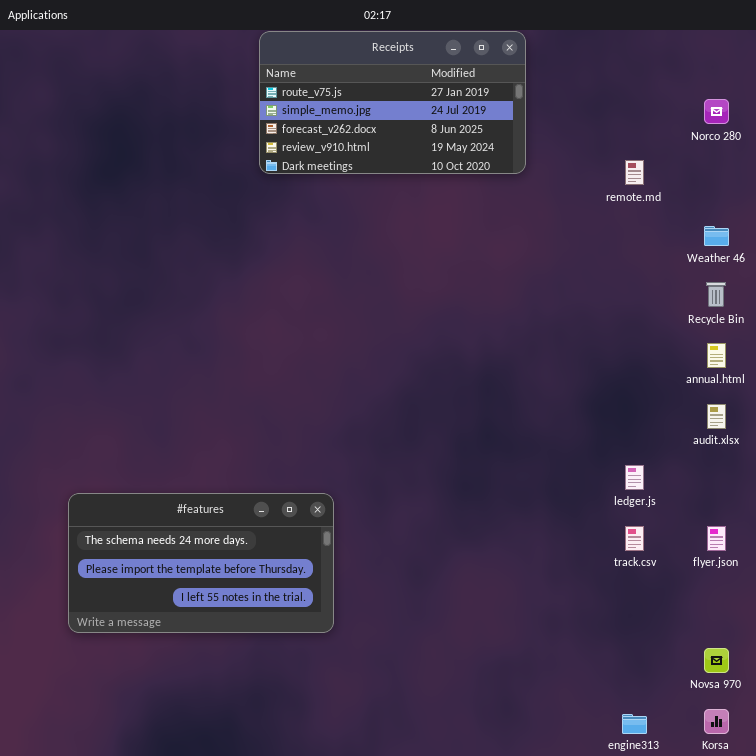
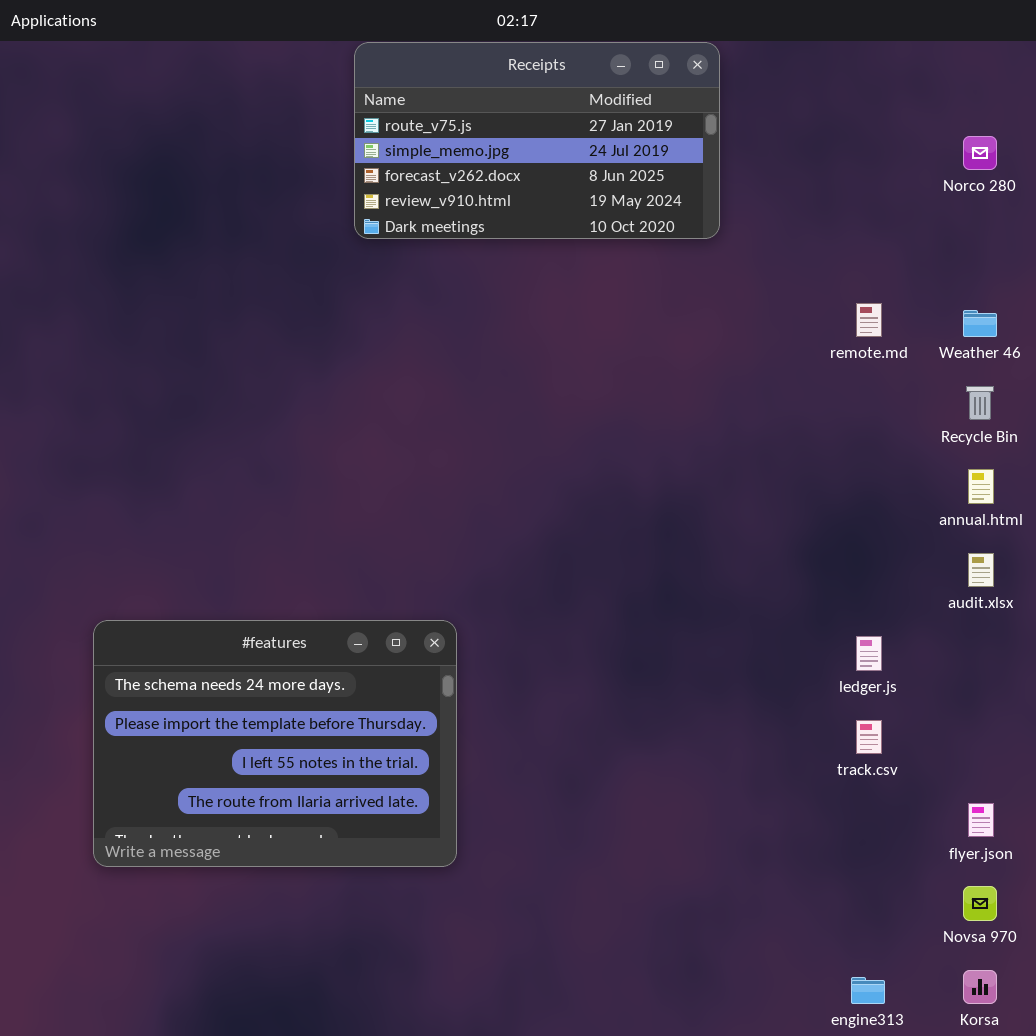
remote.md: [625,160,644,185] -> [856,303,882,337], moved
#features: [68,493,334,633] -> [93,620,457,867], resized
flyer.json: [707,526,726,551] -> [968,803,994,837], moved

